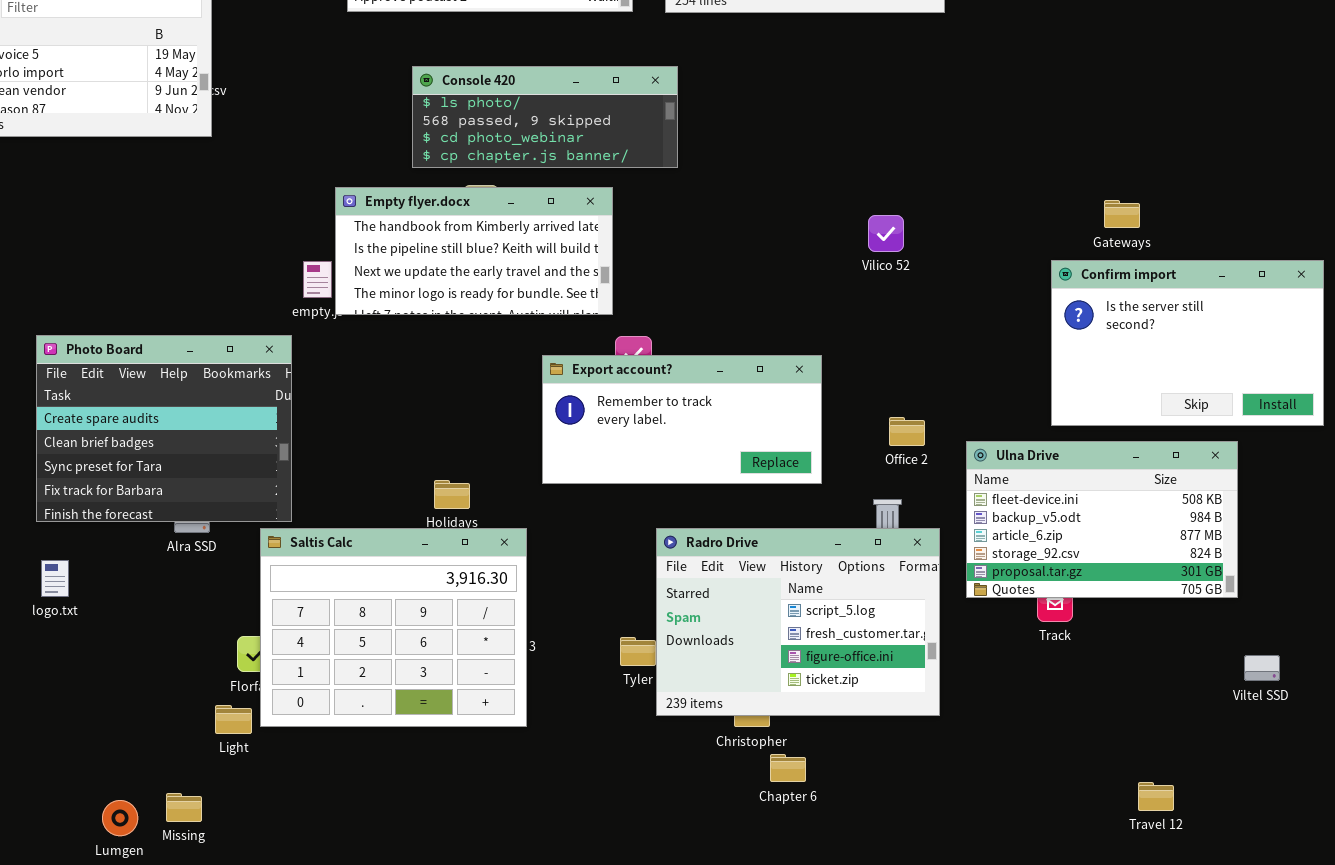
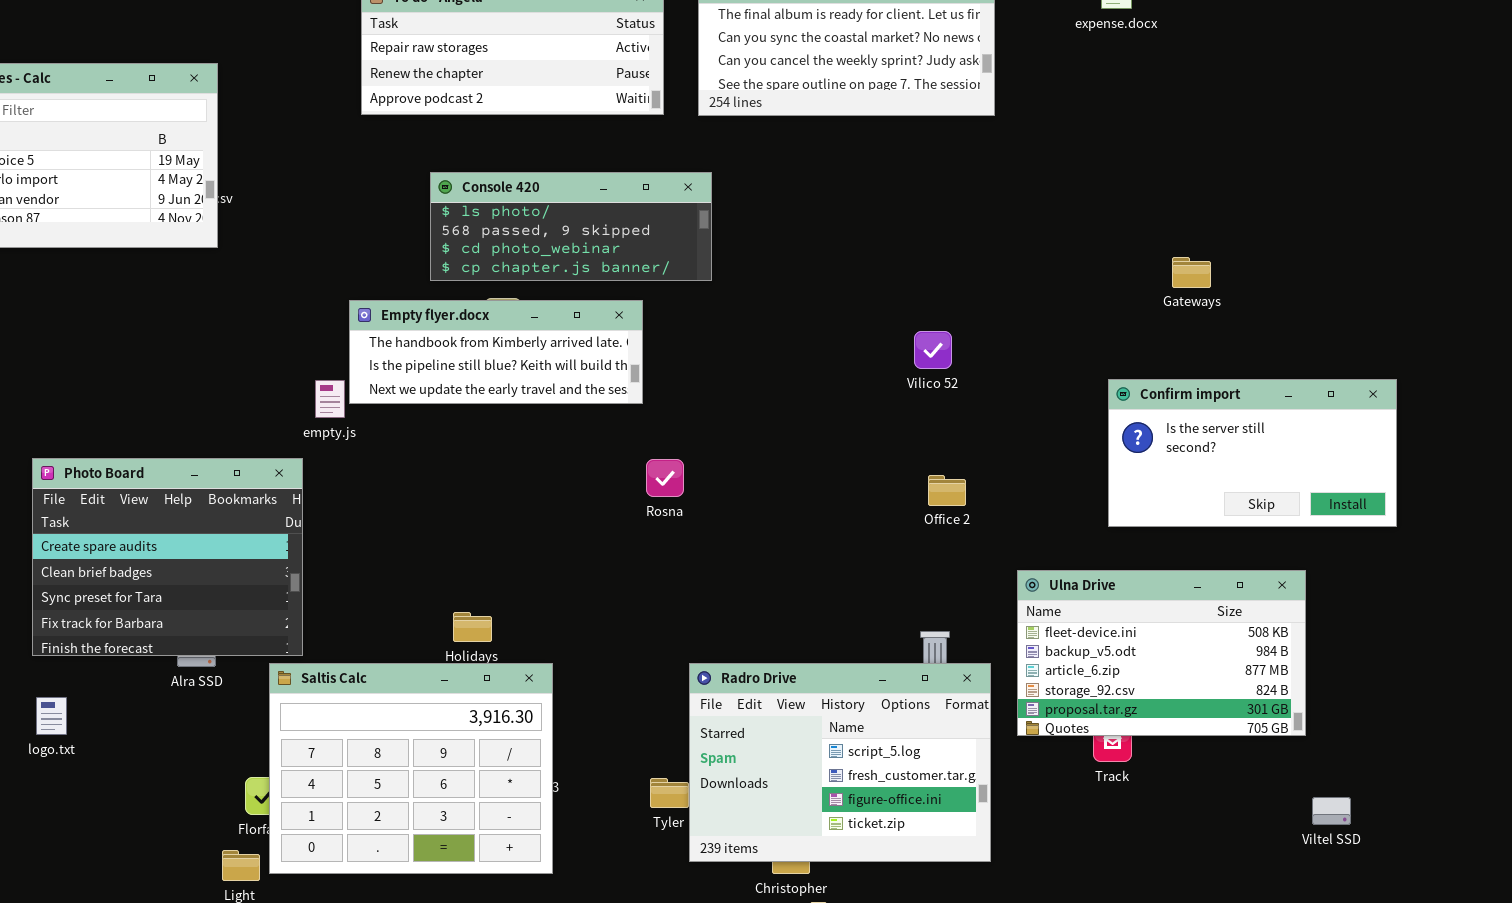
Empty flyer.docx: [335,187,613,315] -> [349,300,643,404], resized
Gateways: [1104,200,1140,228] -> [1172,257,1211,288], moved
Confirm import: [1051,260,1324,426] -> [1108,379,1397,527], resized
Export account?: [542,355,822,484] -> none, closed
Office 2: [889,417,925,446] -> [928,475,966,506], moved

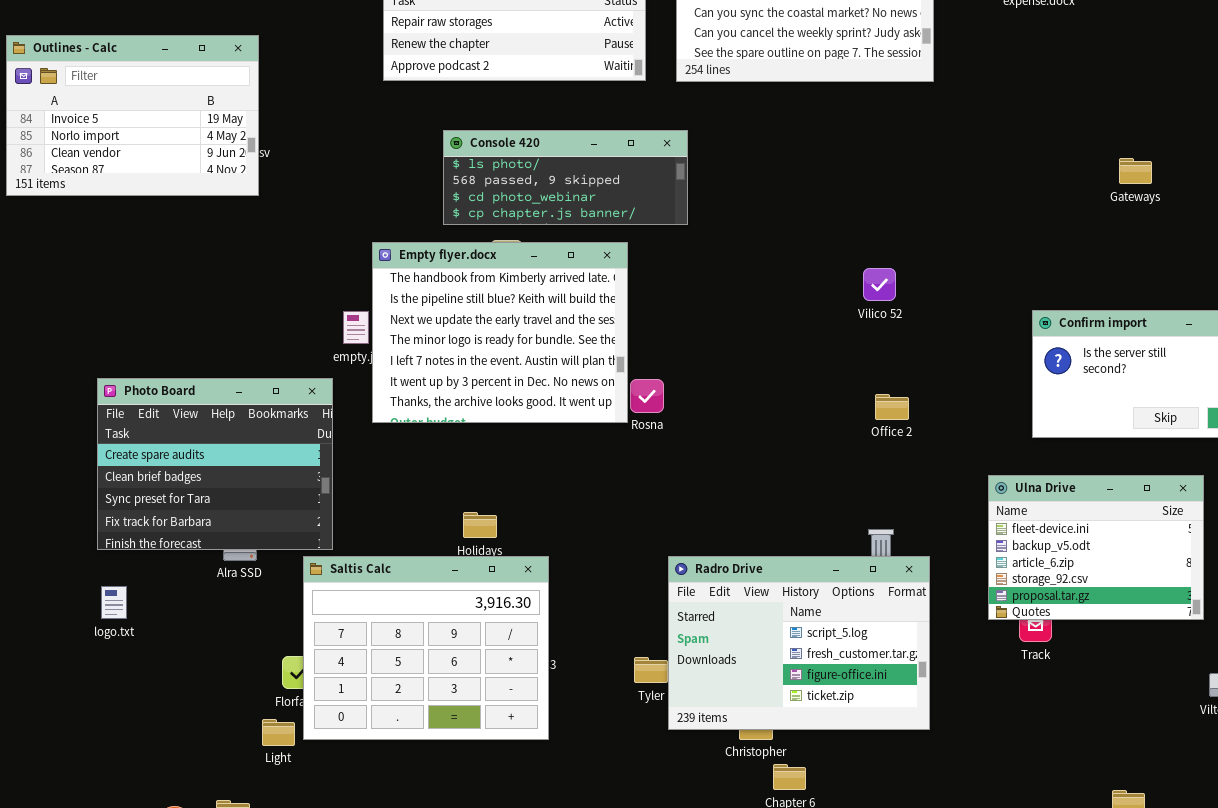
Gateways: [1172,257,1211,288] -> [1119,158,1152,184], moved
Empty flyer.docx: [349,300,643,404] -> [372,242,628,423], resized
Ulna Drive: [1017,570,1306,736] -> [988,475,1204,620], resized

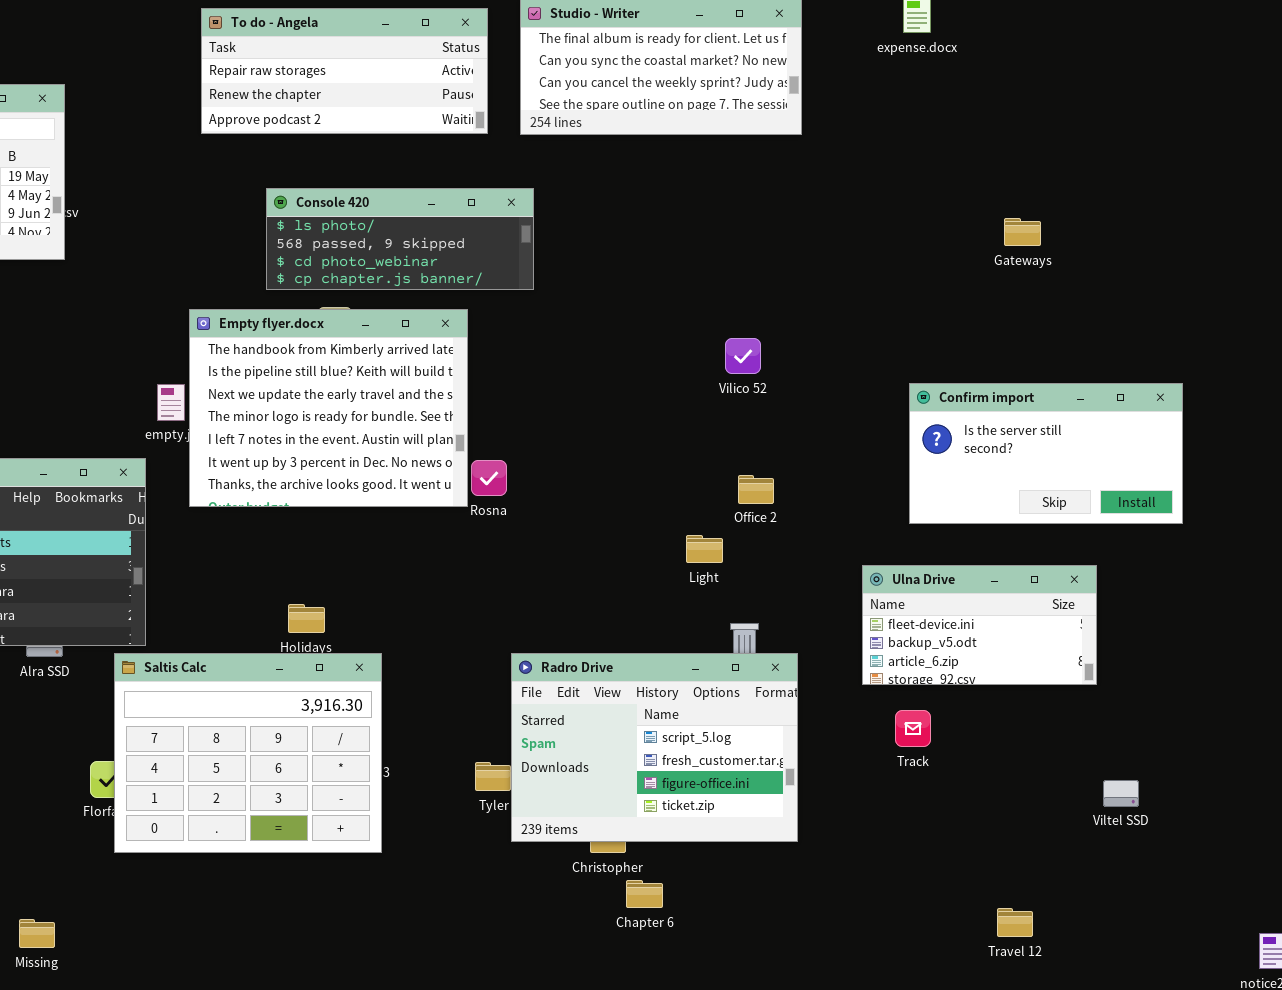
Ulna Drive: [988,475,1204,620] -> [862,565,1097,685], resized
Light: [262,719,295,746] -> [686,535,723,563], moved

